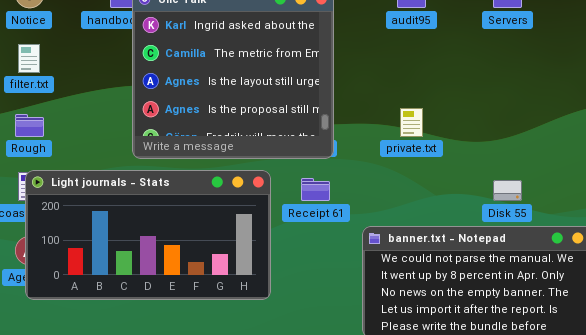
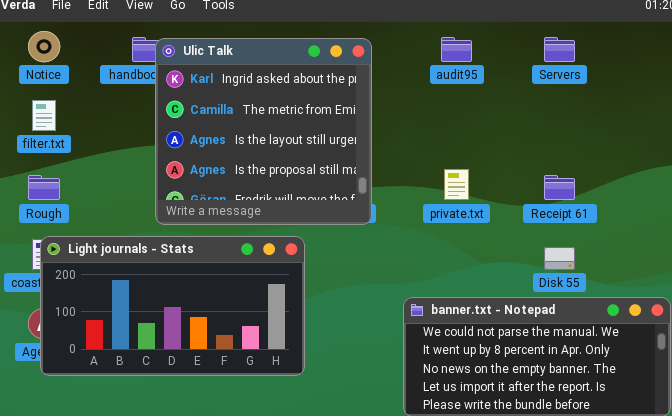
Receipt 61: [301,178,330,201] -> [544,175,575,200], moved

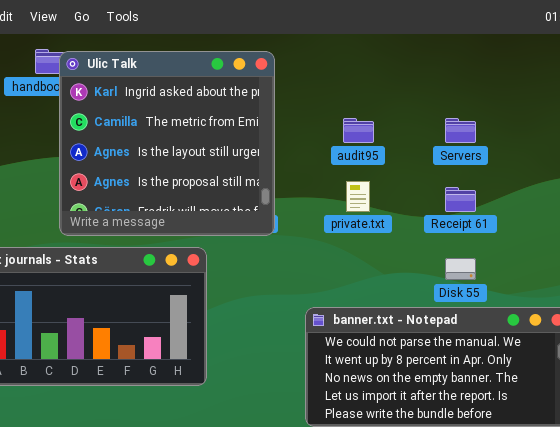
audit95: [441,37,472,62] -> [343,118,374,143], moved
Servers: [544,37,575,62] -> [445,118,476,143], moved

